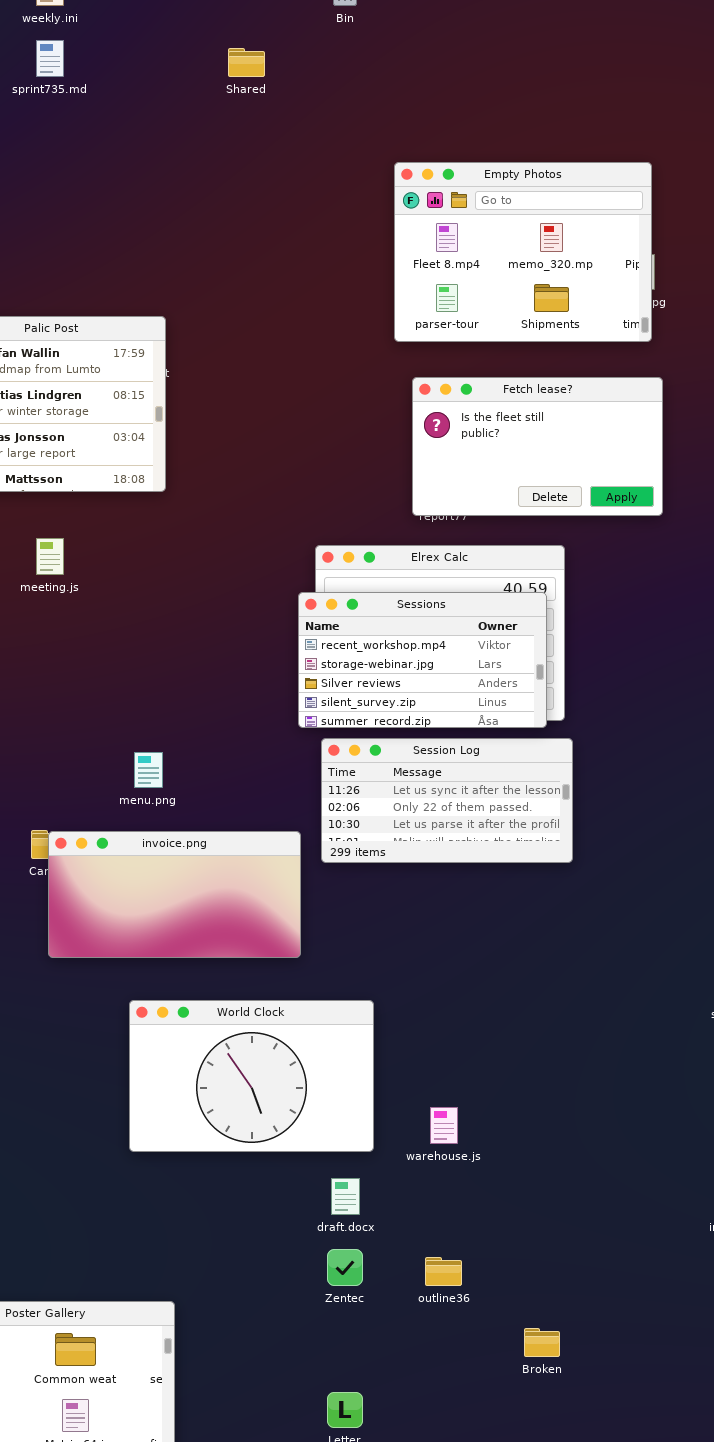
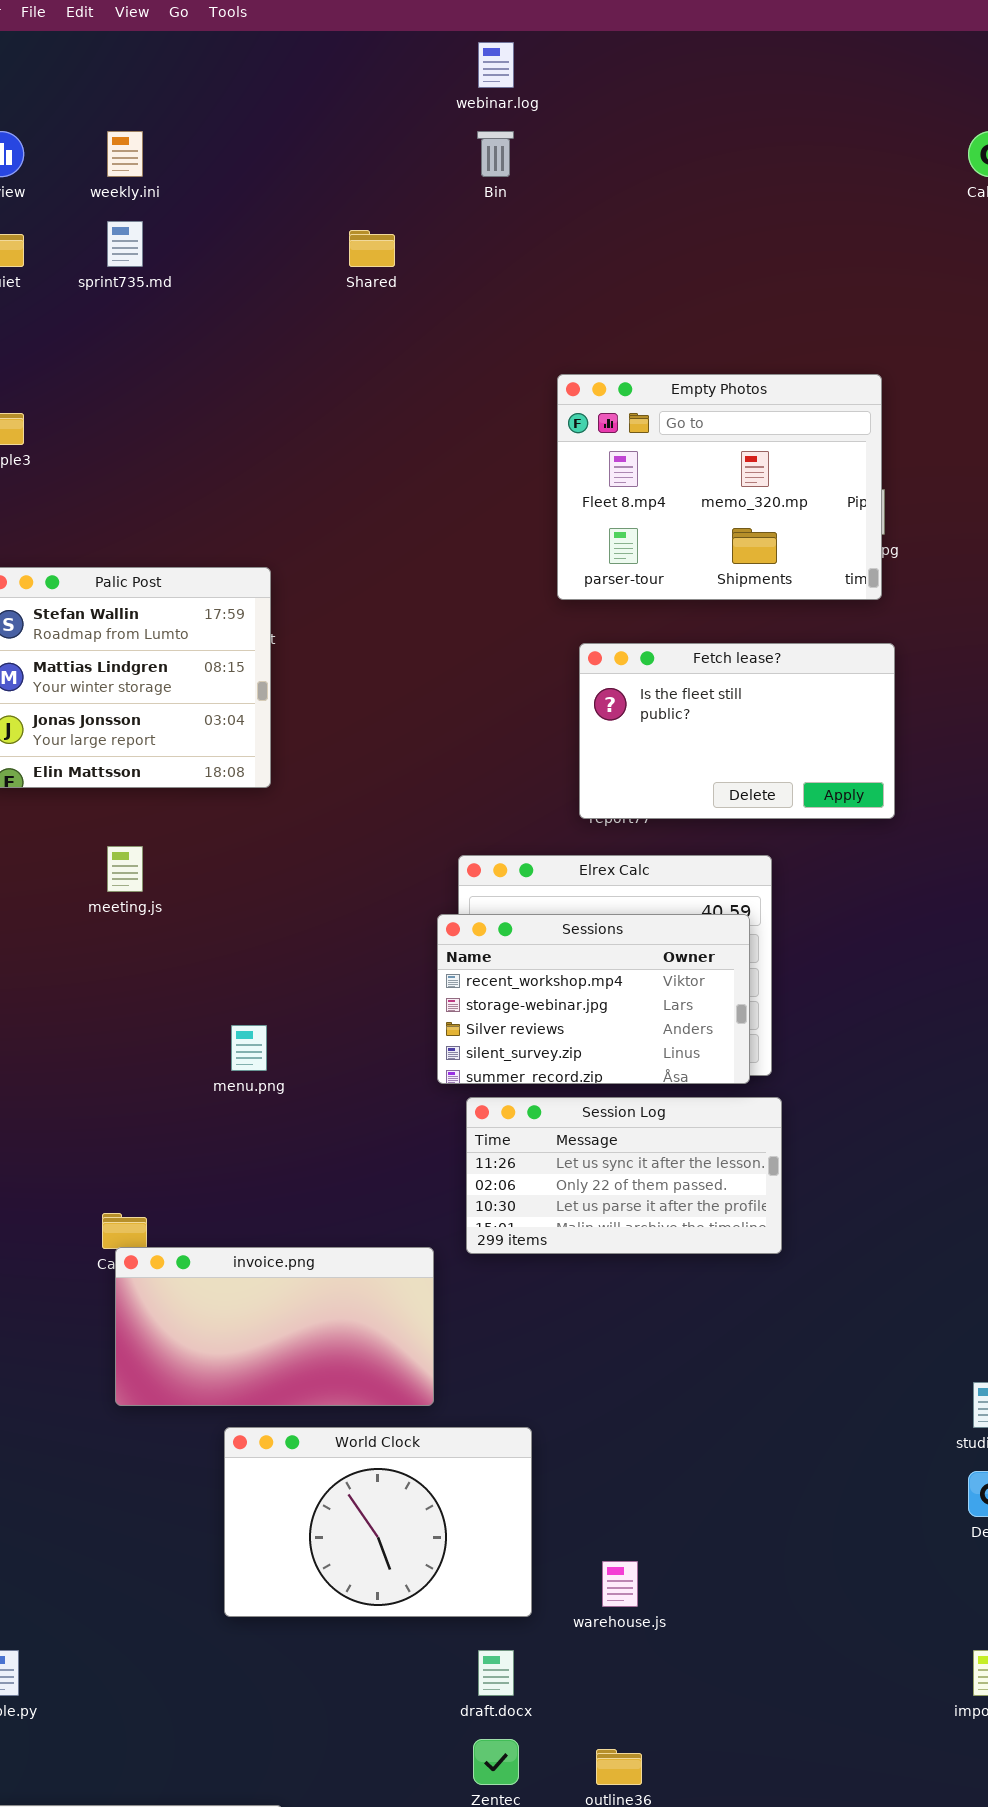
menu.png: [134,752,163,788] -> [231,1025,267,1071], moved
invoice.png: [48,831,301,958] -> [115,1247,434,1406], moved

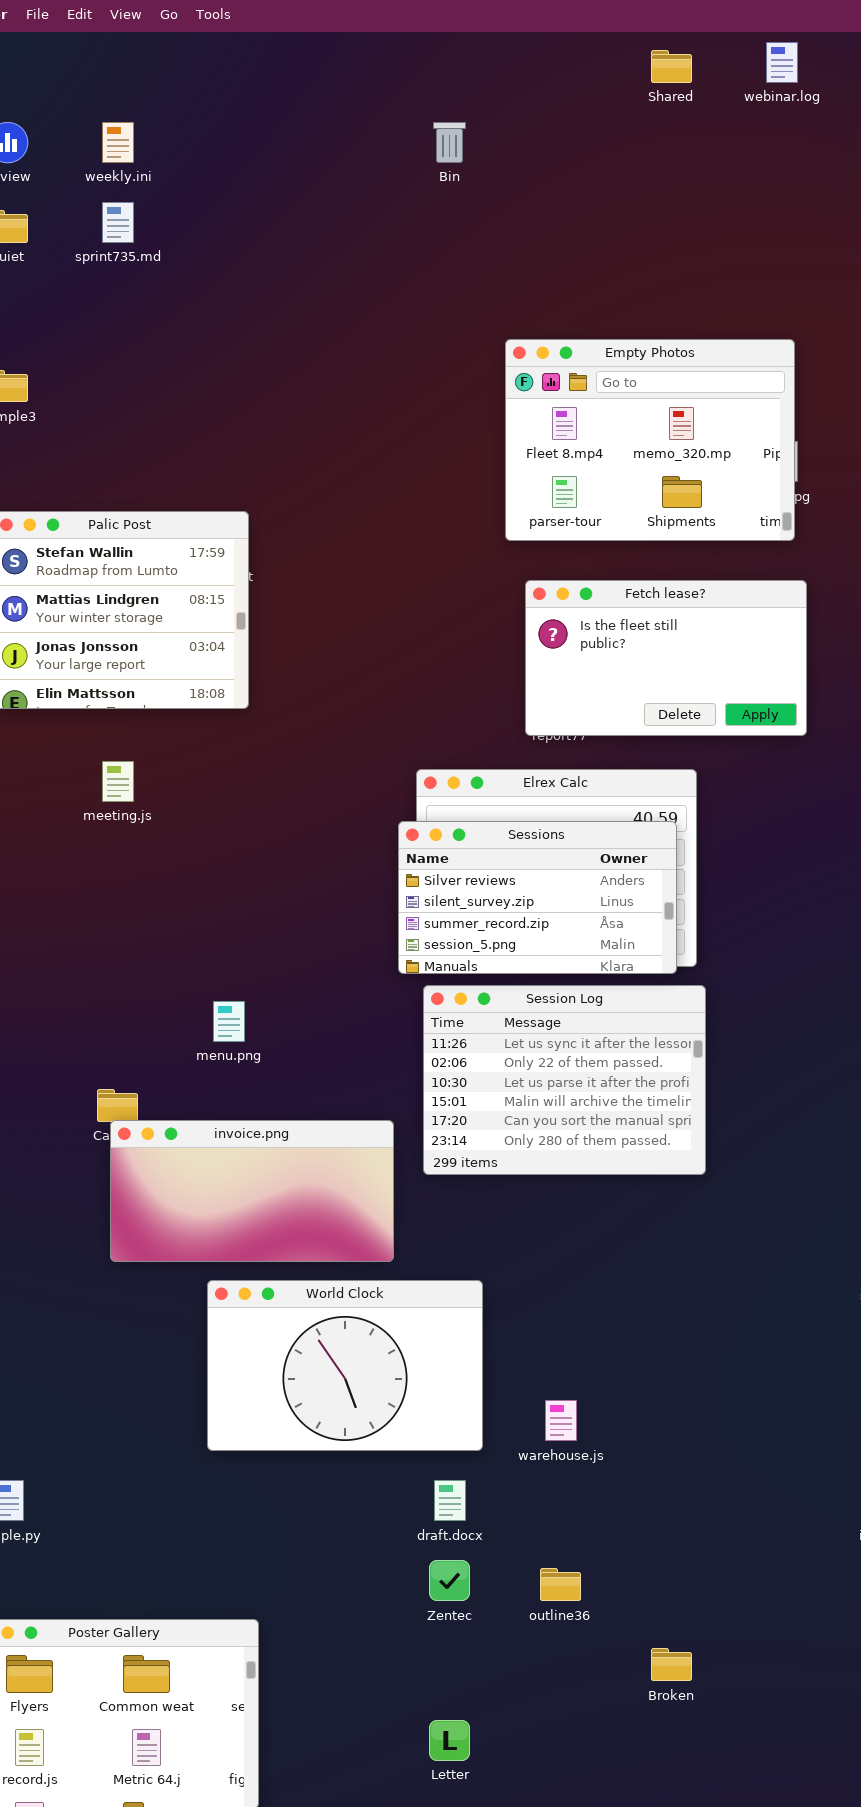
webinar.log: [478,42,514,88] -> [766,42,798,83], moved
Shared: [349,230,395,267] -> [651,50,692,83], moved
Sessions: [437,914,750,1084] -> [398,821,677,974], scrolled down 2 rows
menu.png: [231,1025,267,1071] -> [213,1001,245,1042], moved
Session Log: [466,1097,782,1254] -> [423,985,706,1175], resized

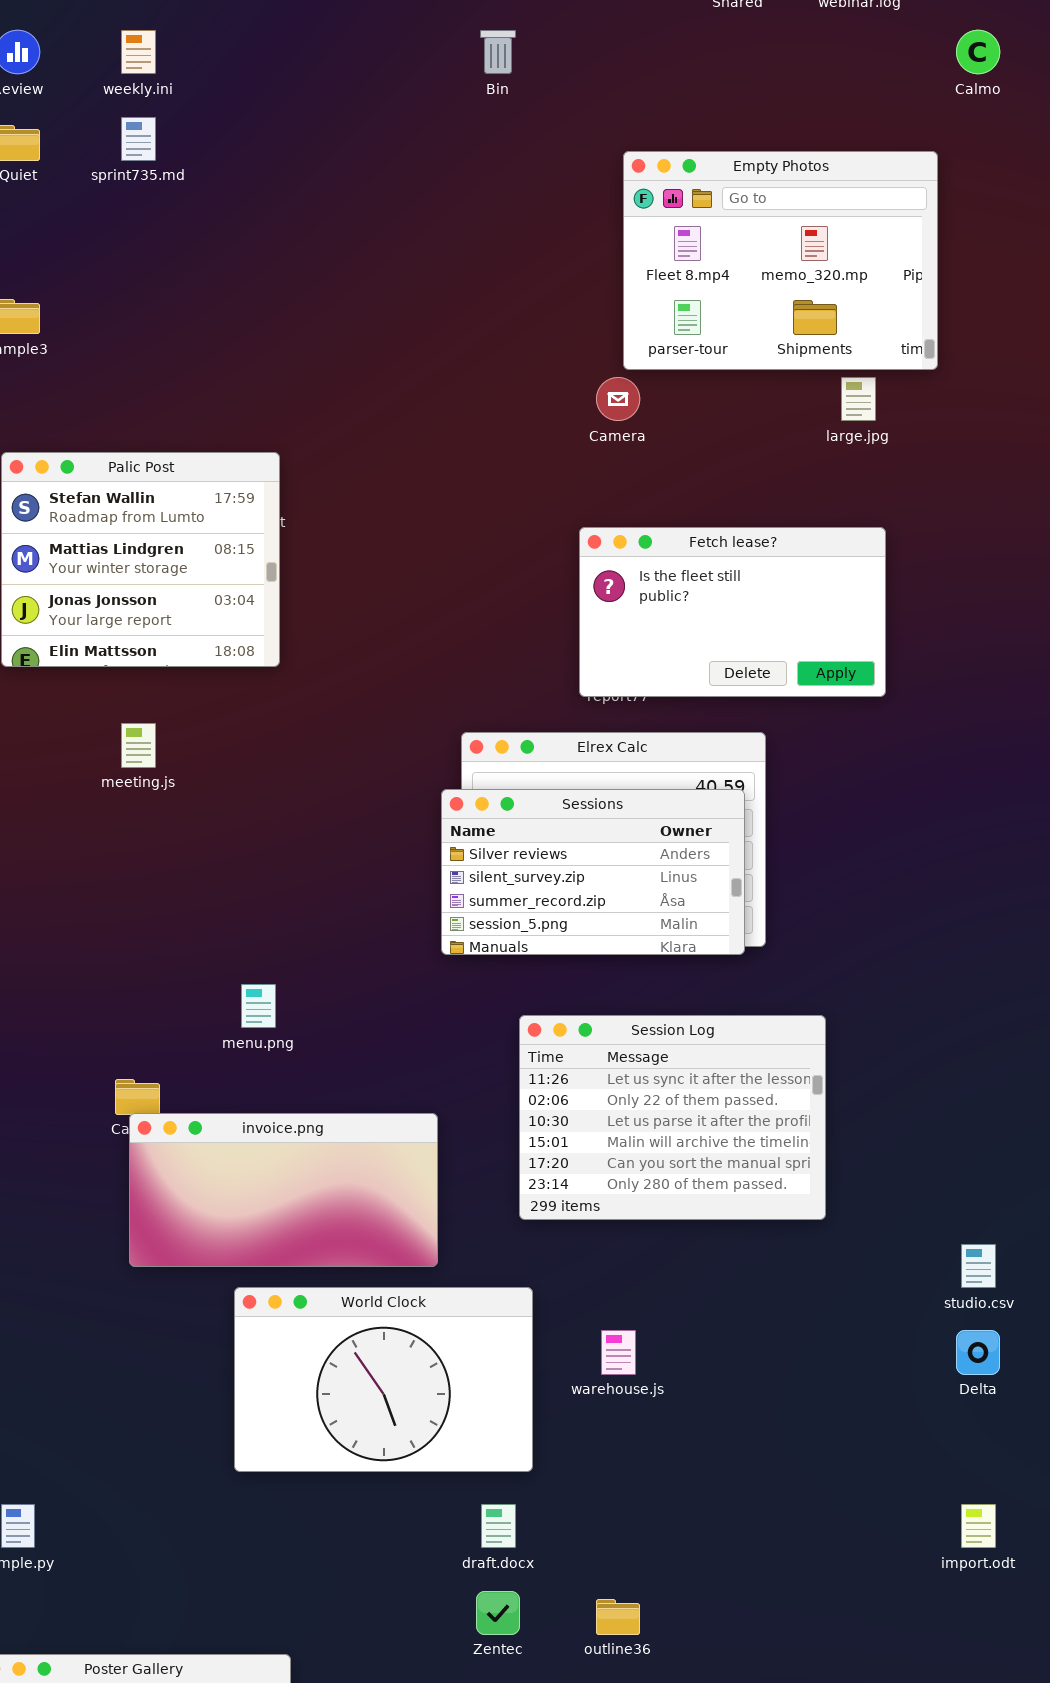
Empty Photos: [505,339,795,541] -> [623,151,938,370], moved
Session Log: [423,985,706,1175] -> [519,1015,826,1220], moved
warehouse.js: [545,1400,577,1441] -> [601,1330,636,1375], moved

